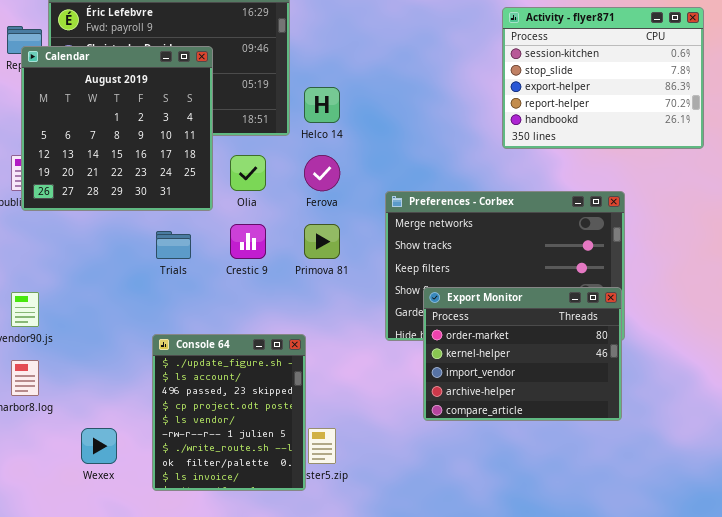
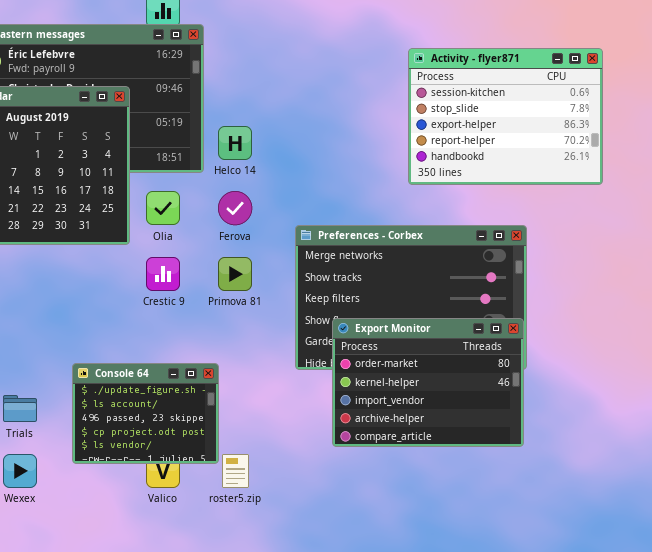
Trials: [156,231,191,259] -> [3,395,37,422], moved
Console 64: [152,334,306,491] -> [72,363,219,464], resized

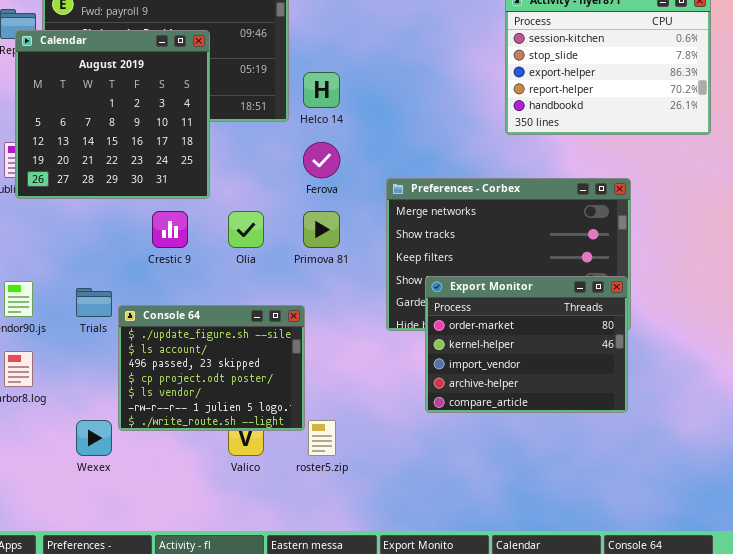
Olia: [146,191,180,225] -> [228,211,264,248], moved
Crestic 9: [146,257,180,291] -> [152,211,188,248], moved
Console 64: [72,363,219,464] -> [118,305,305,431], resized
Trials: [3,395,37,422] -> [76,288,112,317], moved

